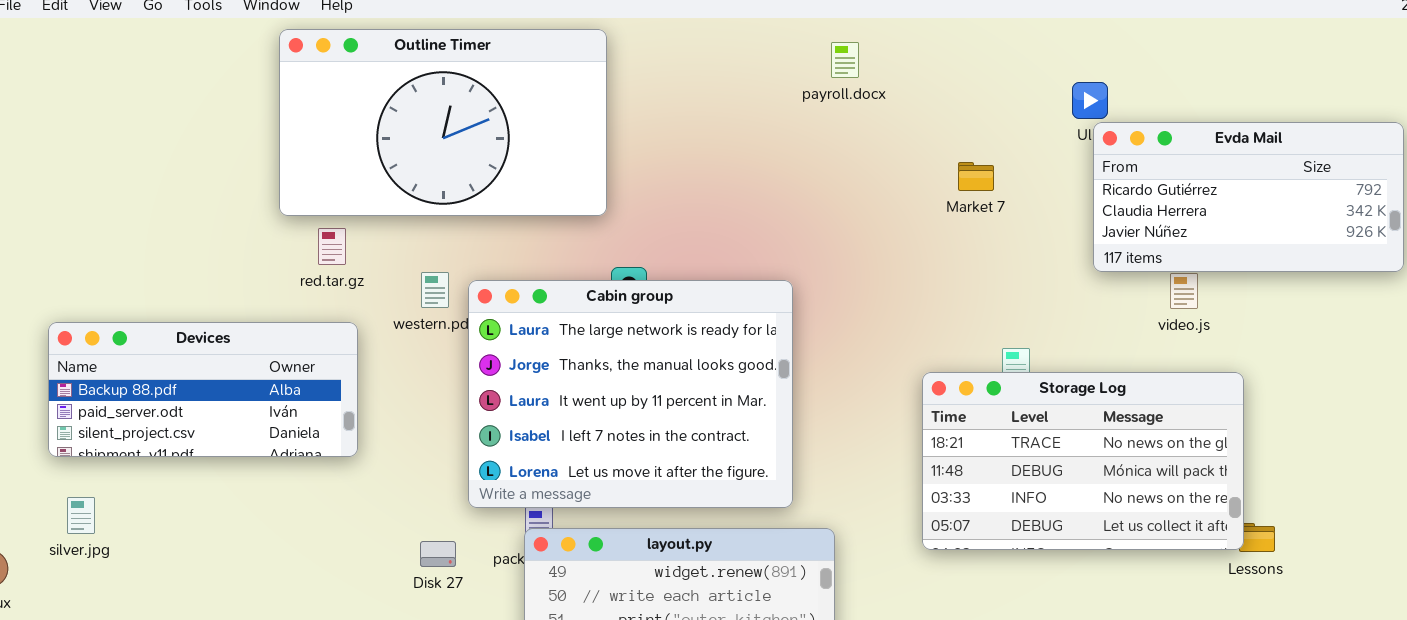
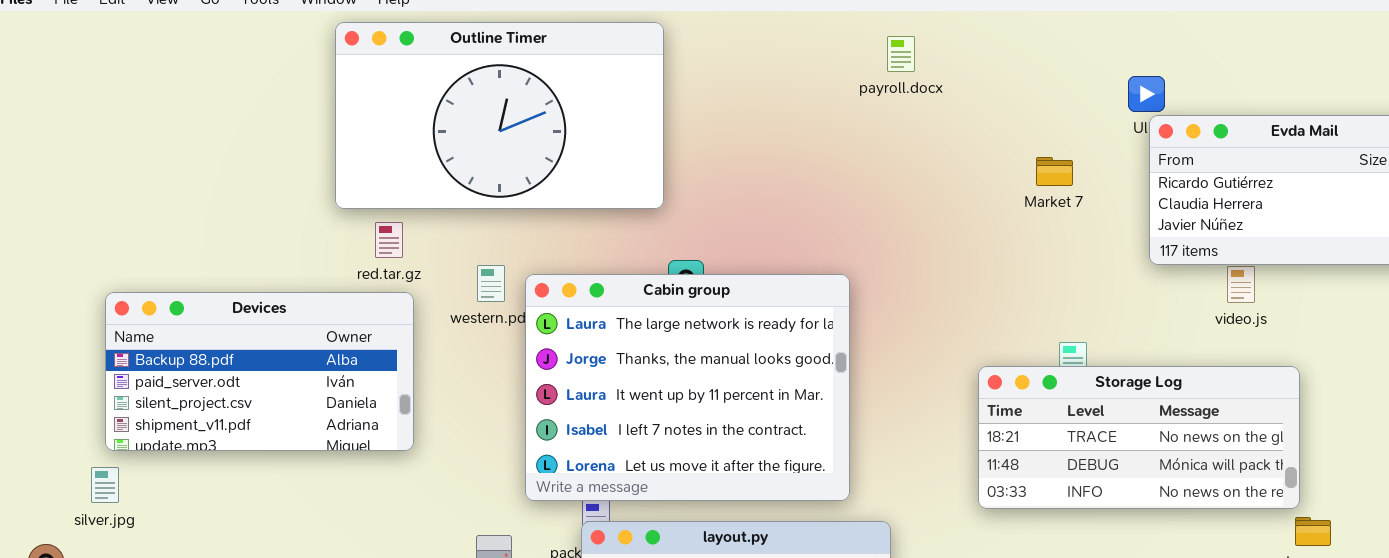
Market 7: [958,162,994,191] -> [1036,157,1073,186], moved
Devices: [48,322,358,457] -> [105,292,414,451], resized
Storage Log: [922,372,1244,550] -> [978,366,1300,509], resized
silver.jpg: [67,497,95,534] -> [91,467,119,503], moved

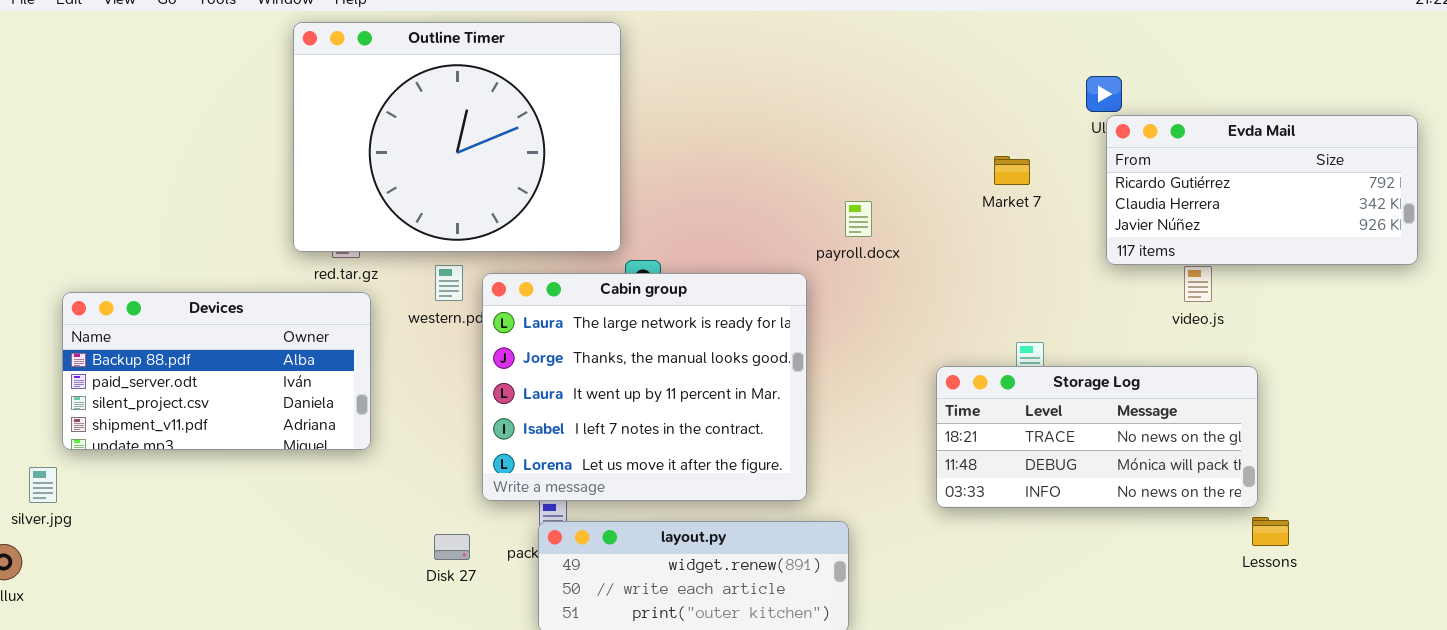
Outline Timer: [335,22,664,209] -> [293,22,621,252], resized
payroll.docx: [887,36,915,72] -> [845,201,872,237], moved
silver.jpg: [91,467,119,503] -> [29,467,57,503], moved

